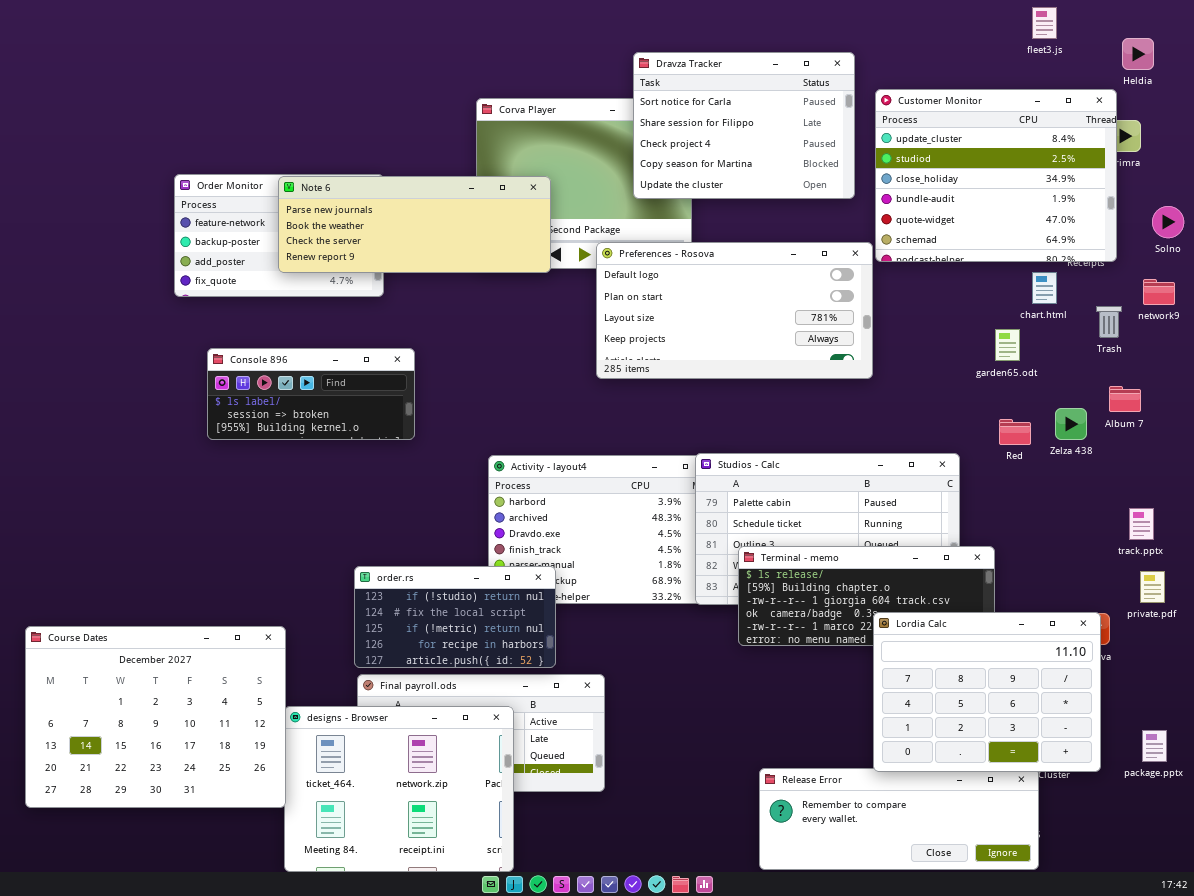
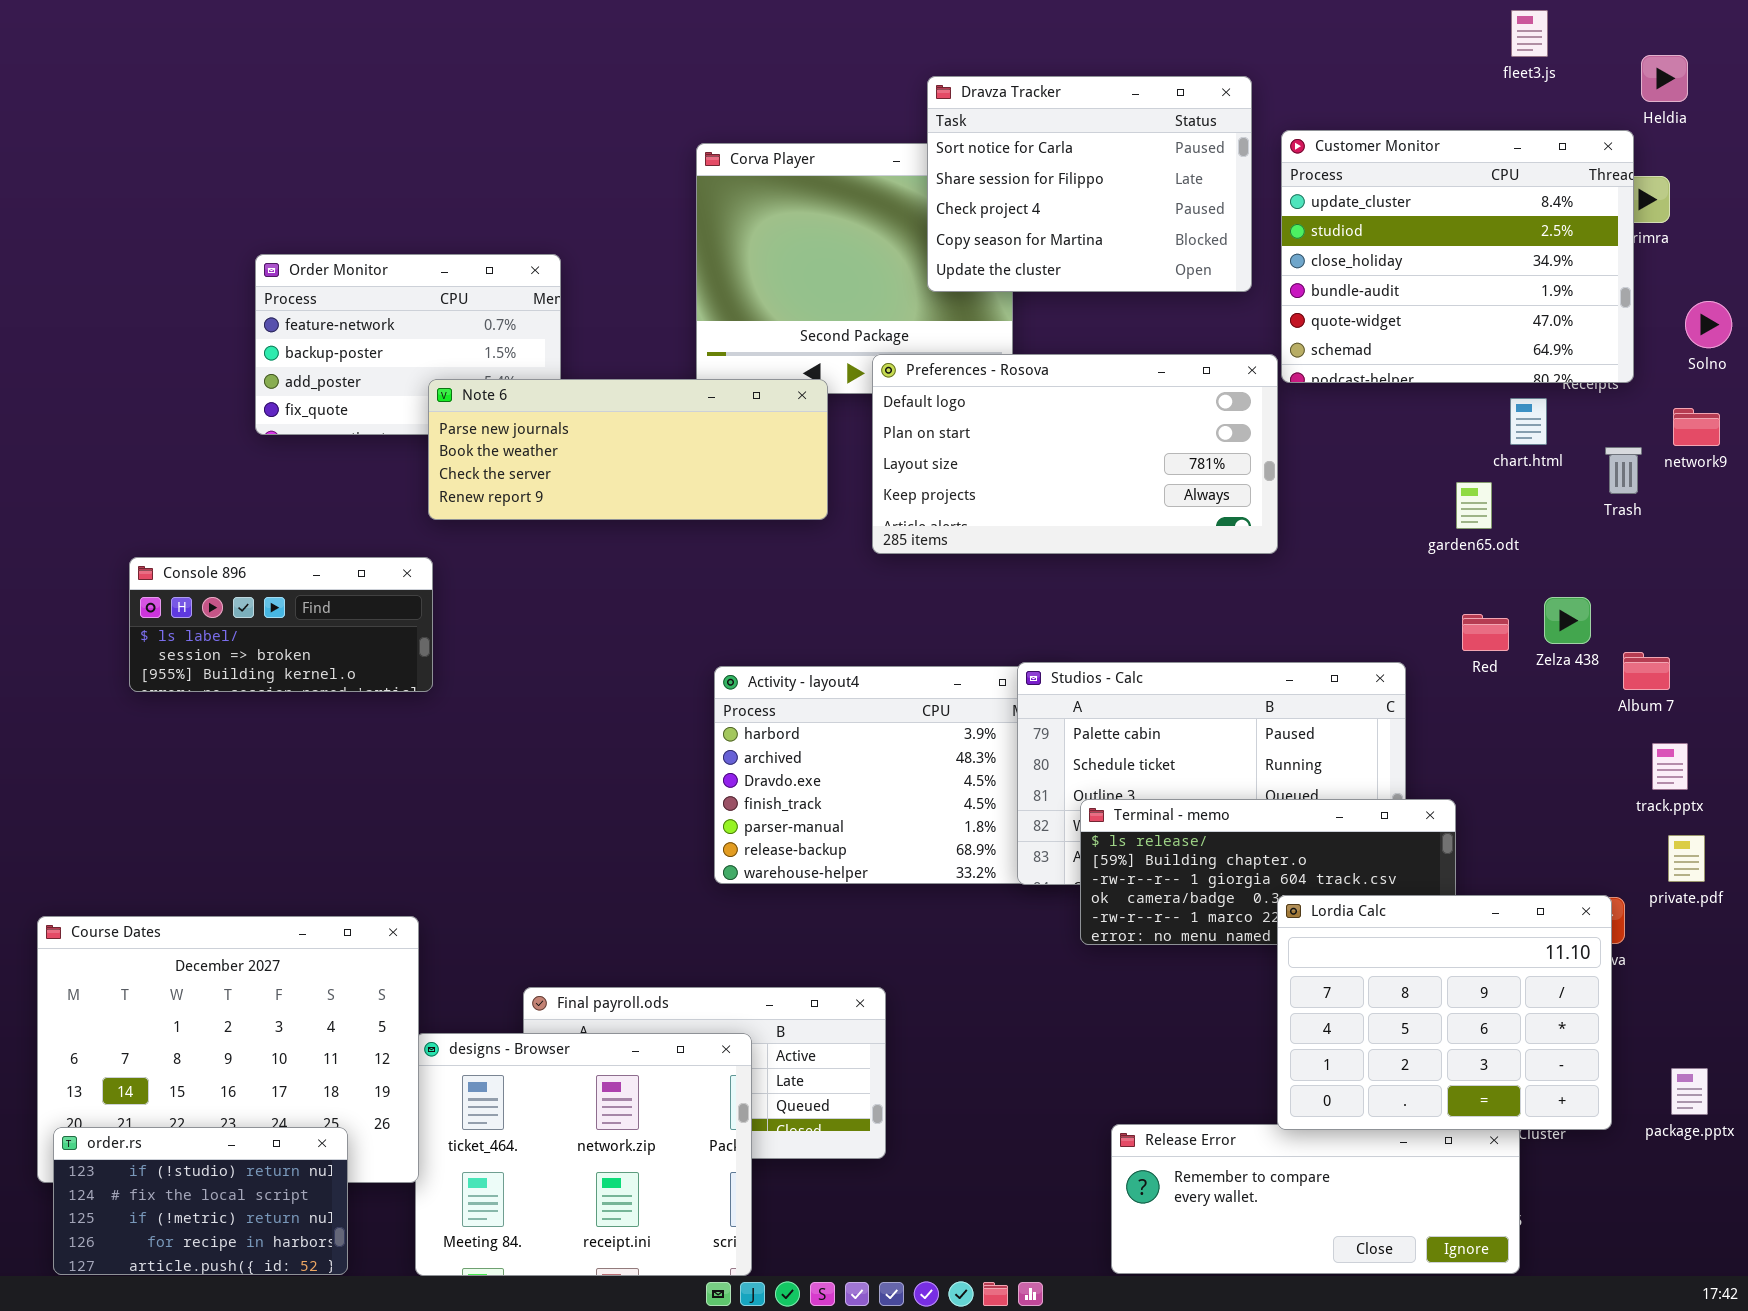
Note 6: [278,176,551,273] -> [428,379,828,520], moved
Console 896: [207,348,415,440] -> [129,557,433,692], moved
Album 7: [1109,386,1141,412] -> [1623,652,1670,690], moved
order.rs: [354,566,556,668] -> [53,1127,348,1275], moved

